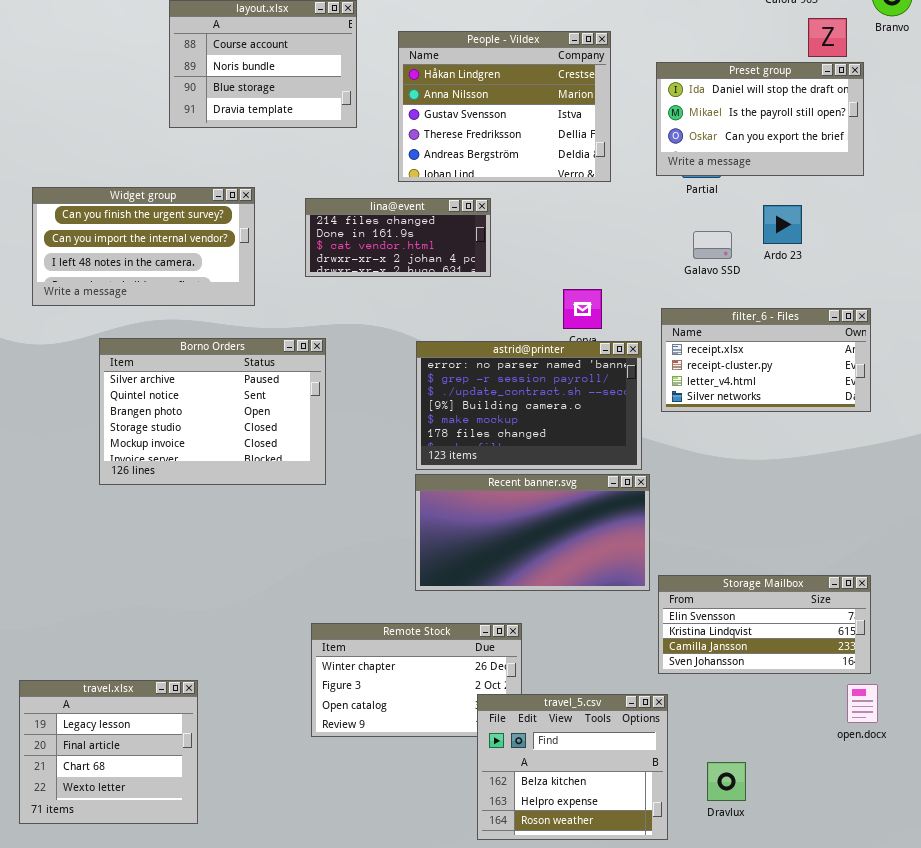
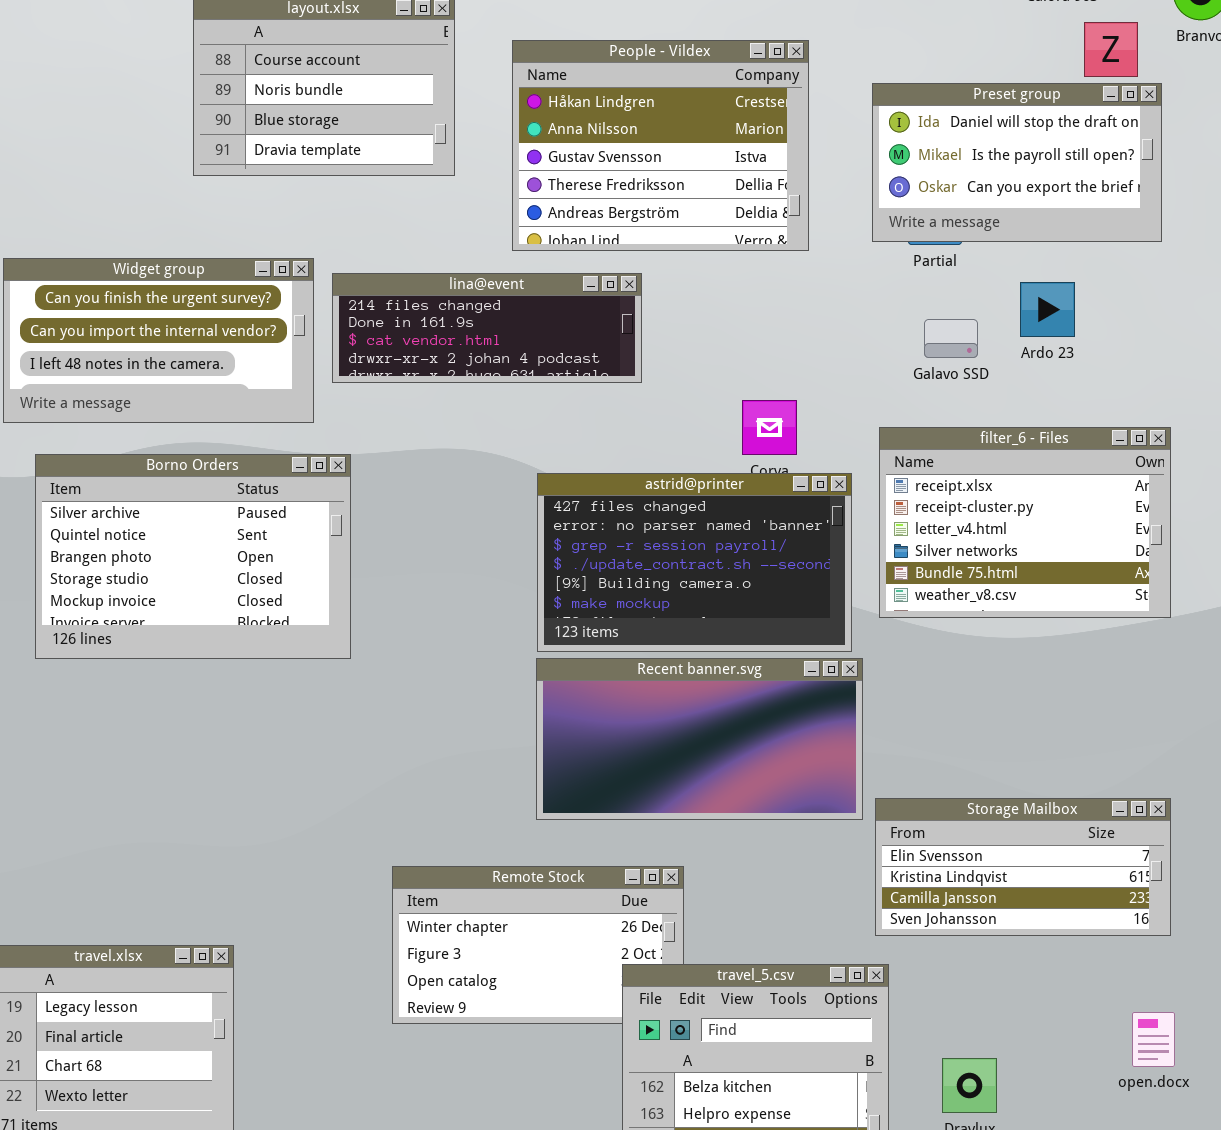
lina@event: [305,198,491,277] -> [332,273,642,383], resized
filter_6 - Files: [661,308,871,412] -> [879,427,1171,618], resized
Borno Orders: [99,338,326,485] -> [35,454,351,659], moved
astrid@printer: [416,341,642,470] -> [537,473,852,652], scrolled up 1 row
open.docx: [847,684,878,723] -> [1132,1012,1175,1067], moved

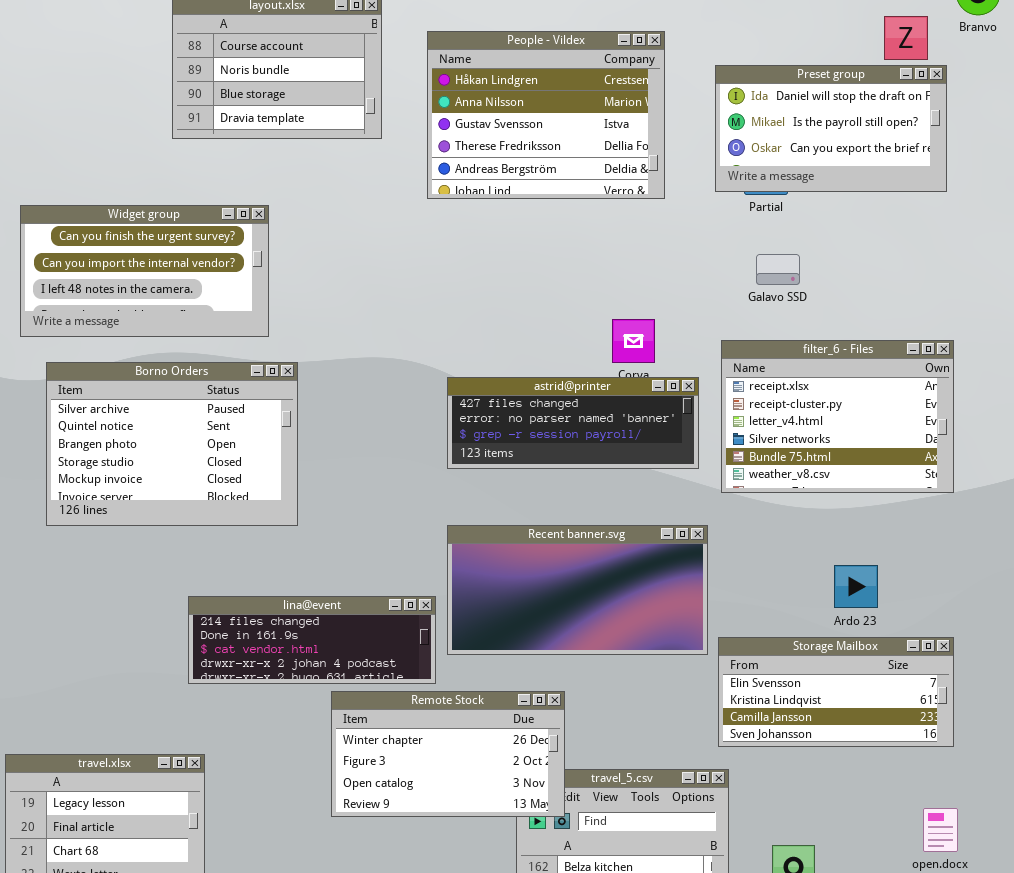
lina@event: [332,273,642,383] -> [188,596,436,684], moved
Ardo 23: [1020,282,1075,337] -> [834,565,878,608], moved
astrid@printer: [537,473,852,652] -> [447,377,699,469], resized
Remote Stock: [392,866,684,1024] -> [331,691,565,817], raised

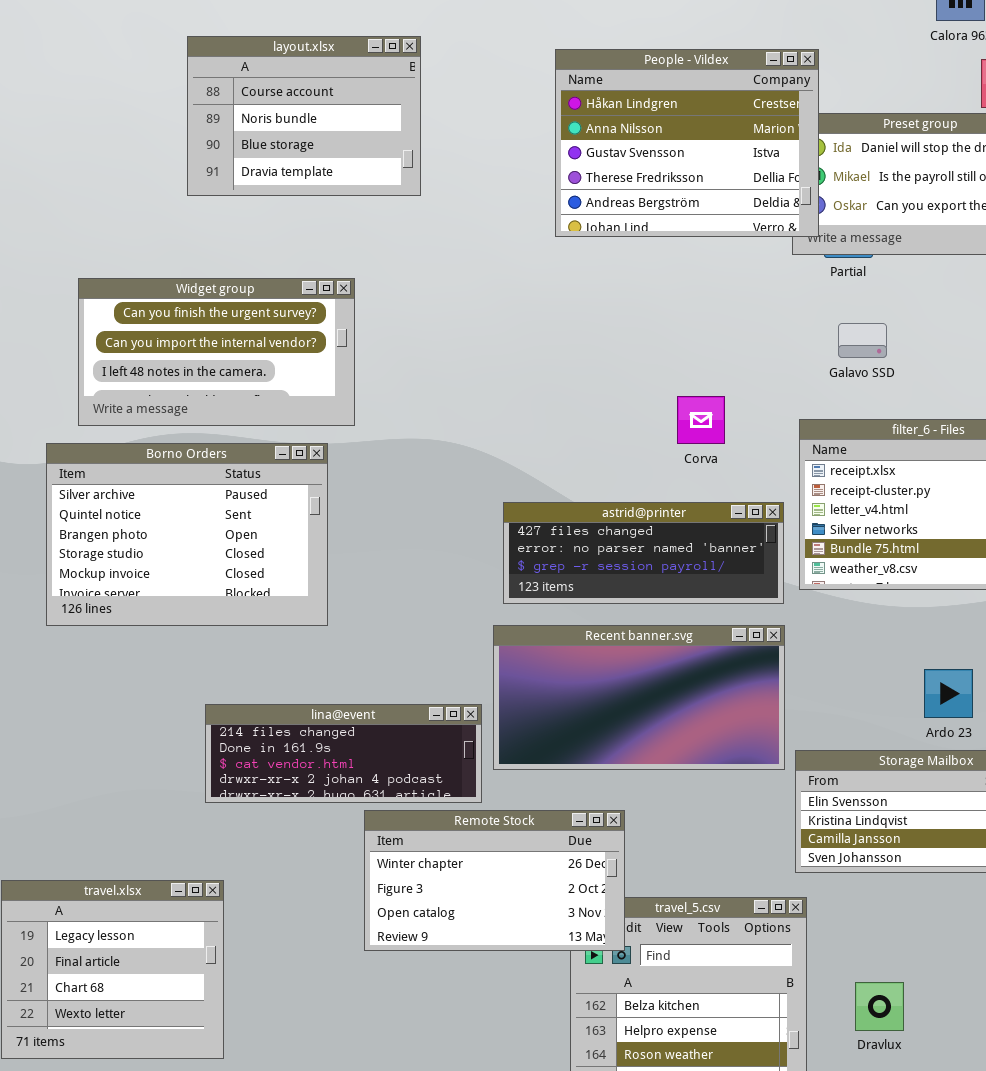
People - Vildex: [427,31,665,199] -> [555,49,819,237], moved
Widget group: [20,205,269,337] -> [78,278,355,426], moved
astrid@printer: [447,377,699,469] -> [503,502,784,604], moved

